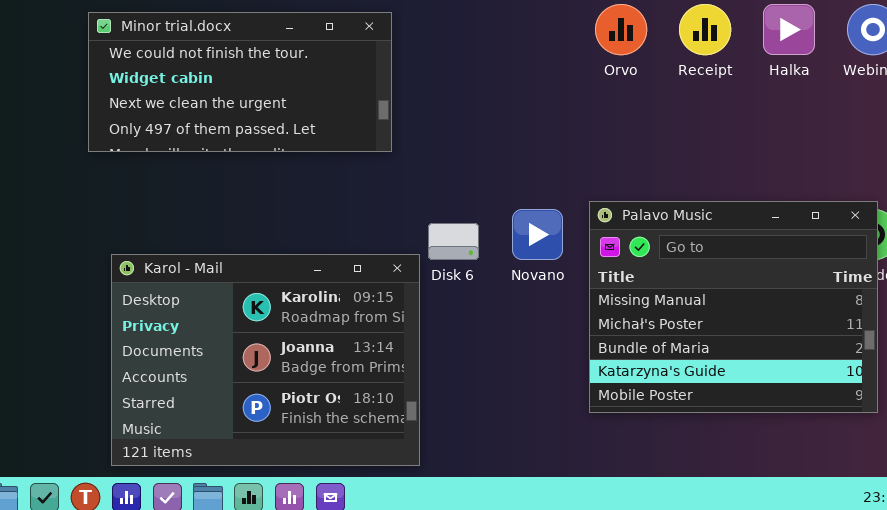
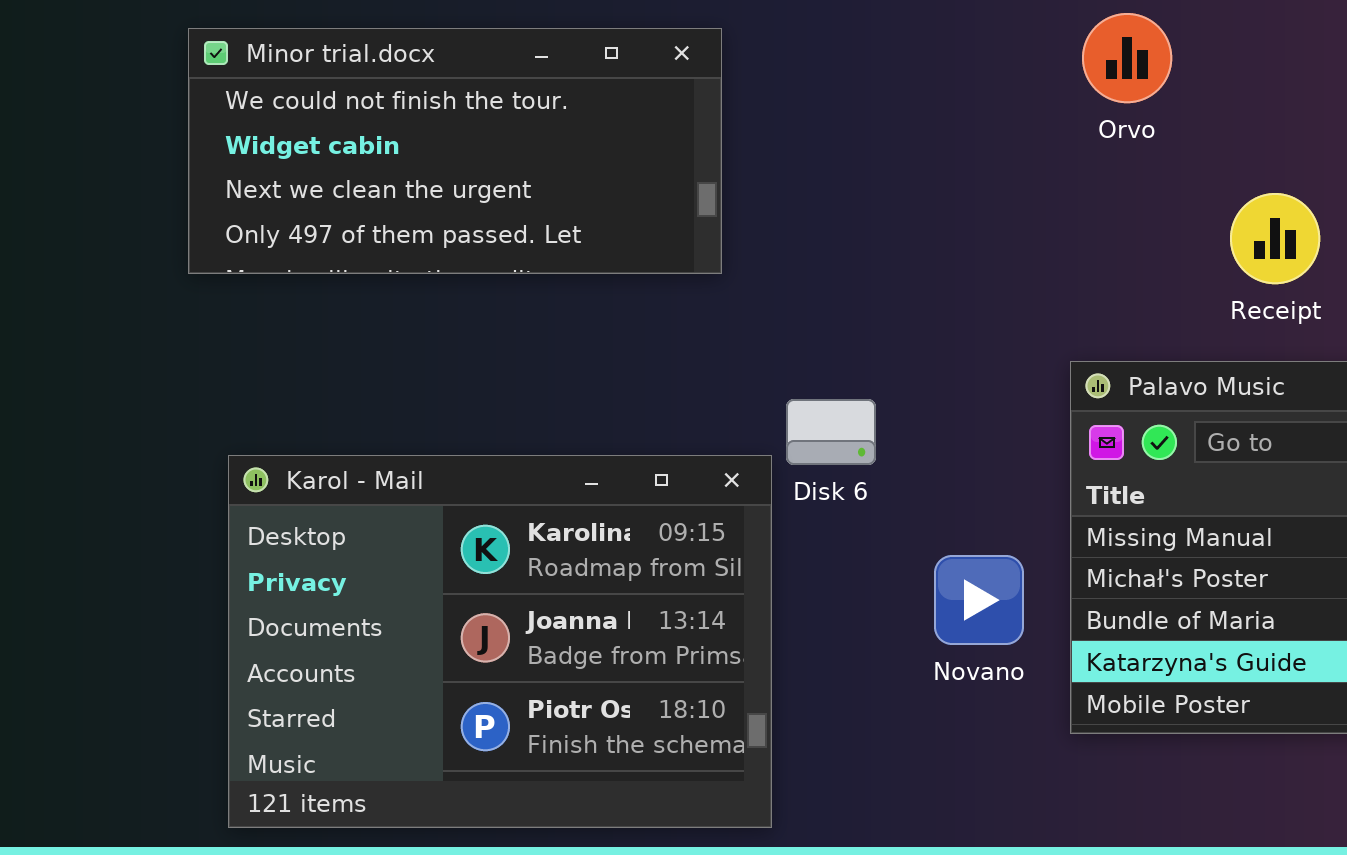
Receipt: [679,4,731,55] -> [1230,193,1320,284], moved
Novano: [512,209,563,260] -> [934,555,1024,645], moved

